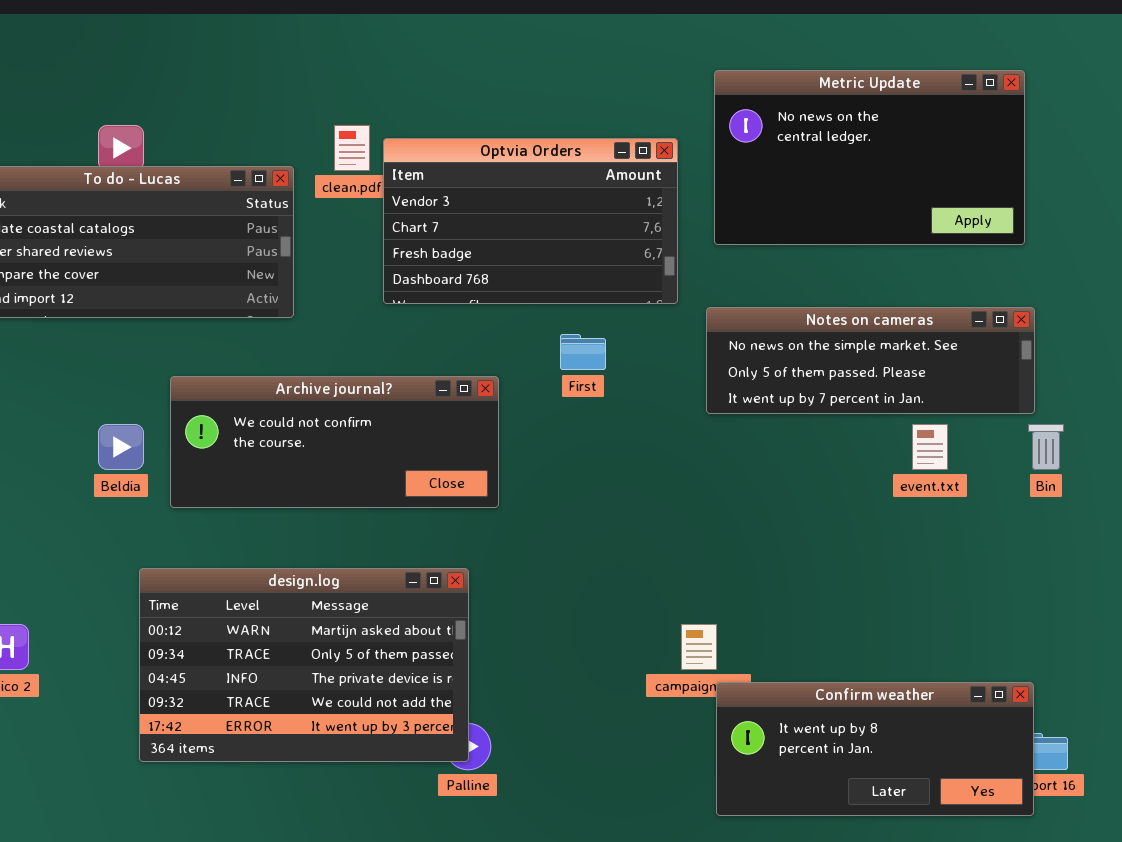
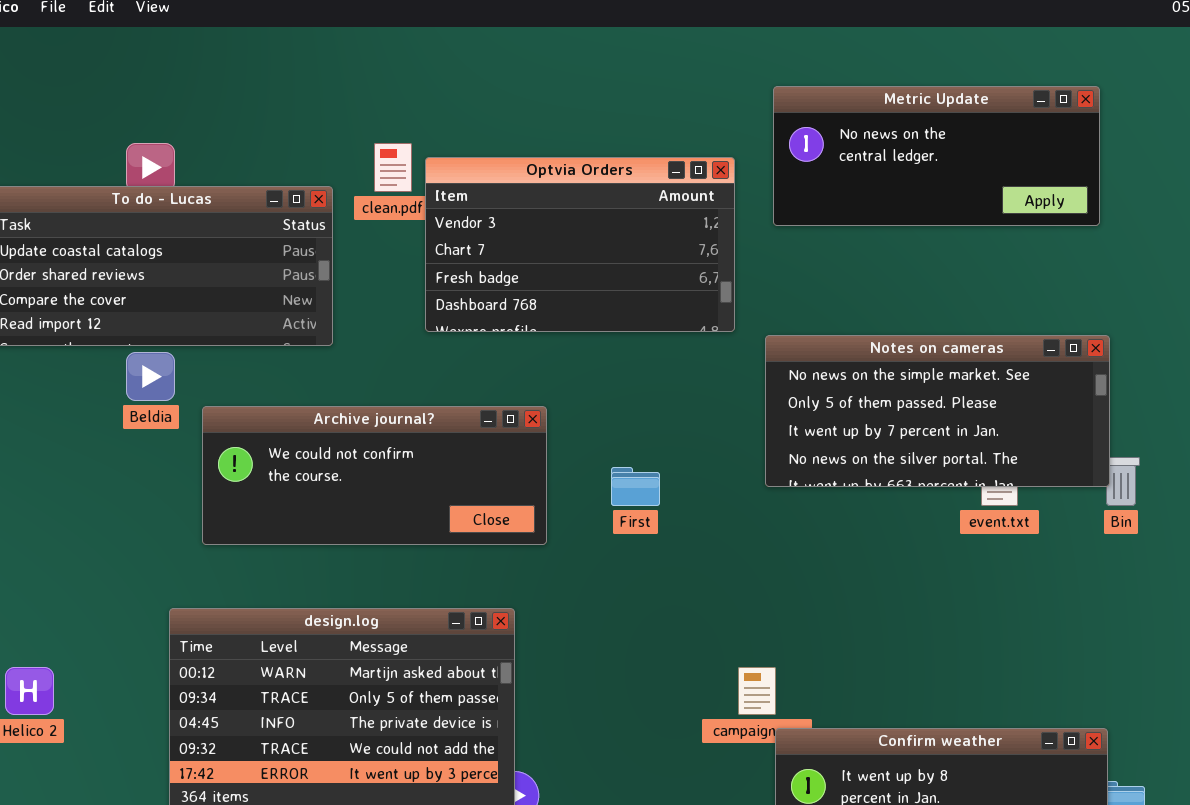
Metric Update: [714,70,1025,245] -> [773,86,1100,226], resized
Notes on cameras: [706,307,1035,414] -> [765,335,1110,487], resized
First: [560,334,606,370] -> [611,467,660,506], moved
Beldia: [98,424,144,470] -> [126,352,175,401], moved

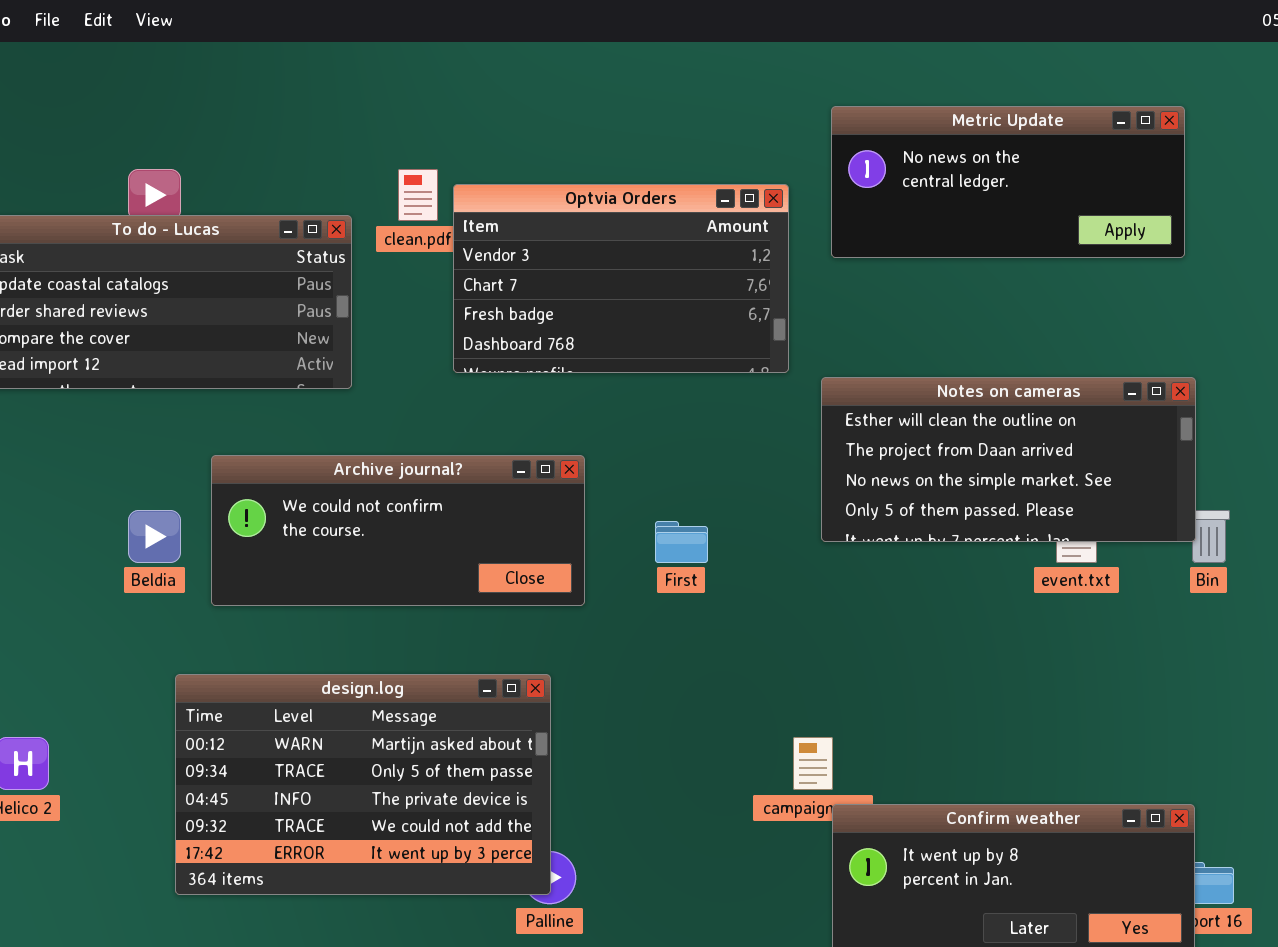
Notes on cameras: [765,335,1110,487] -> [821,377,1196,542], scrolled up 2 rows
Beldia: [126,352,175,401] -> [128,510,181,563], moved

